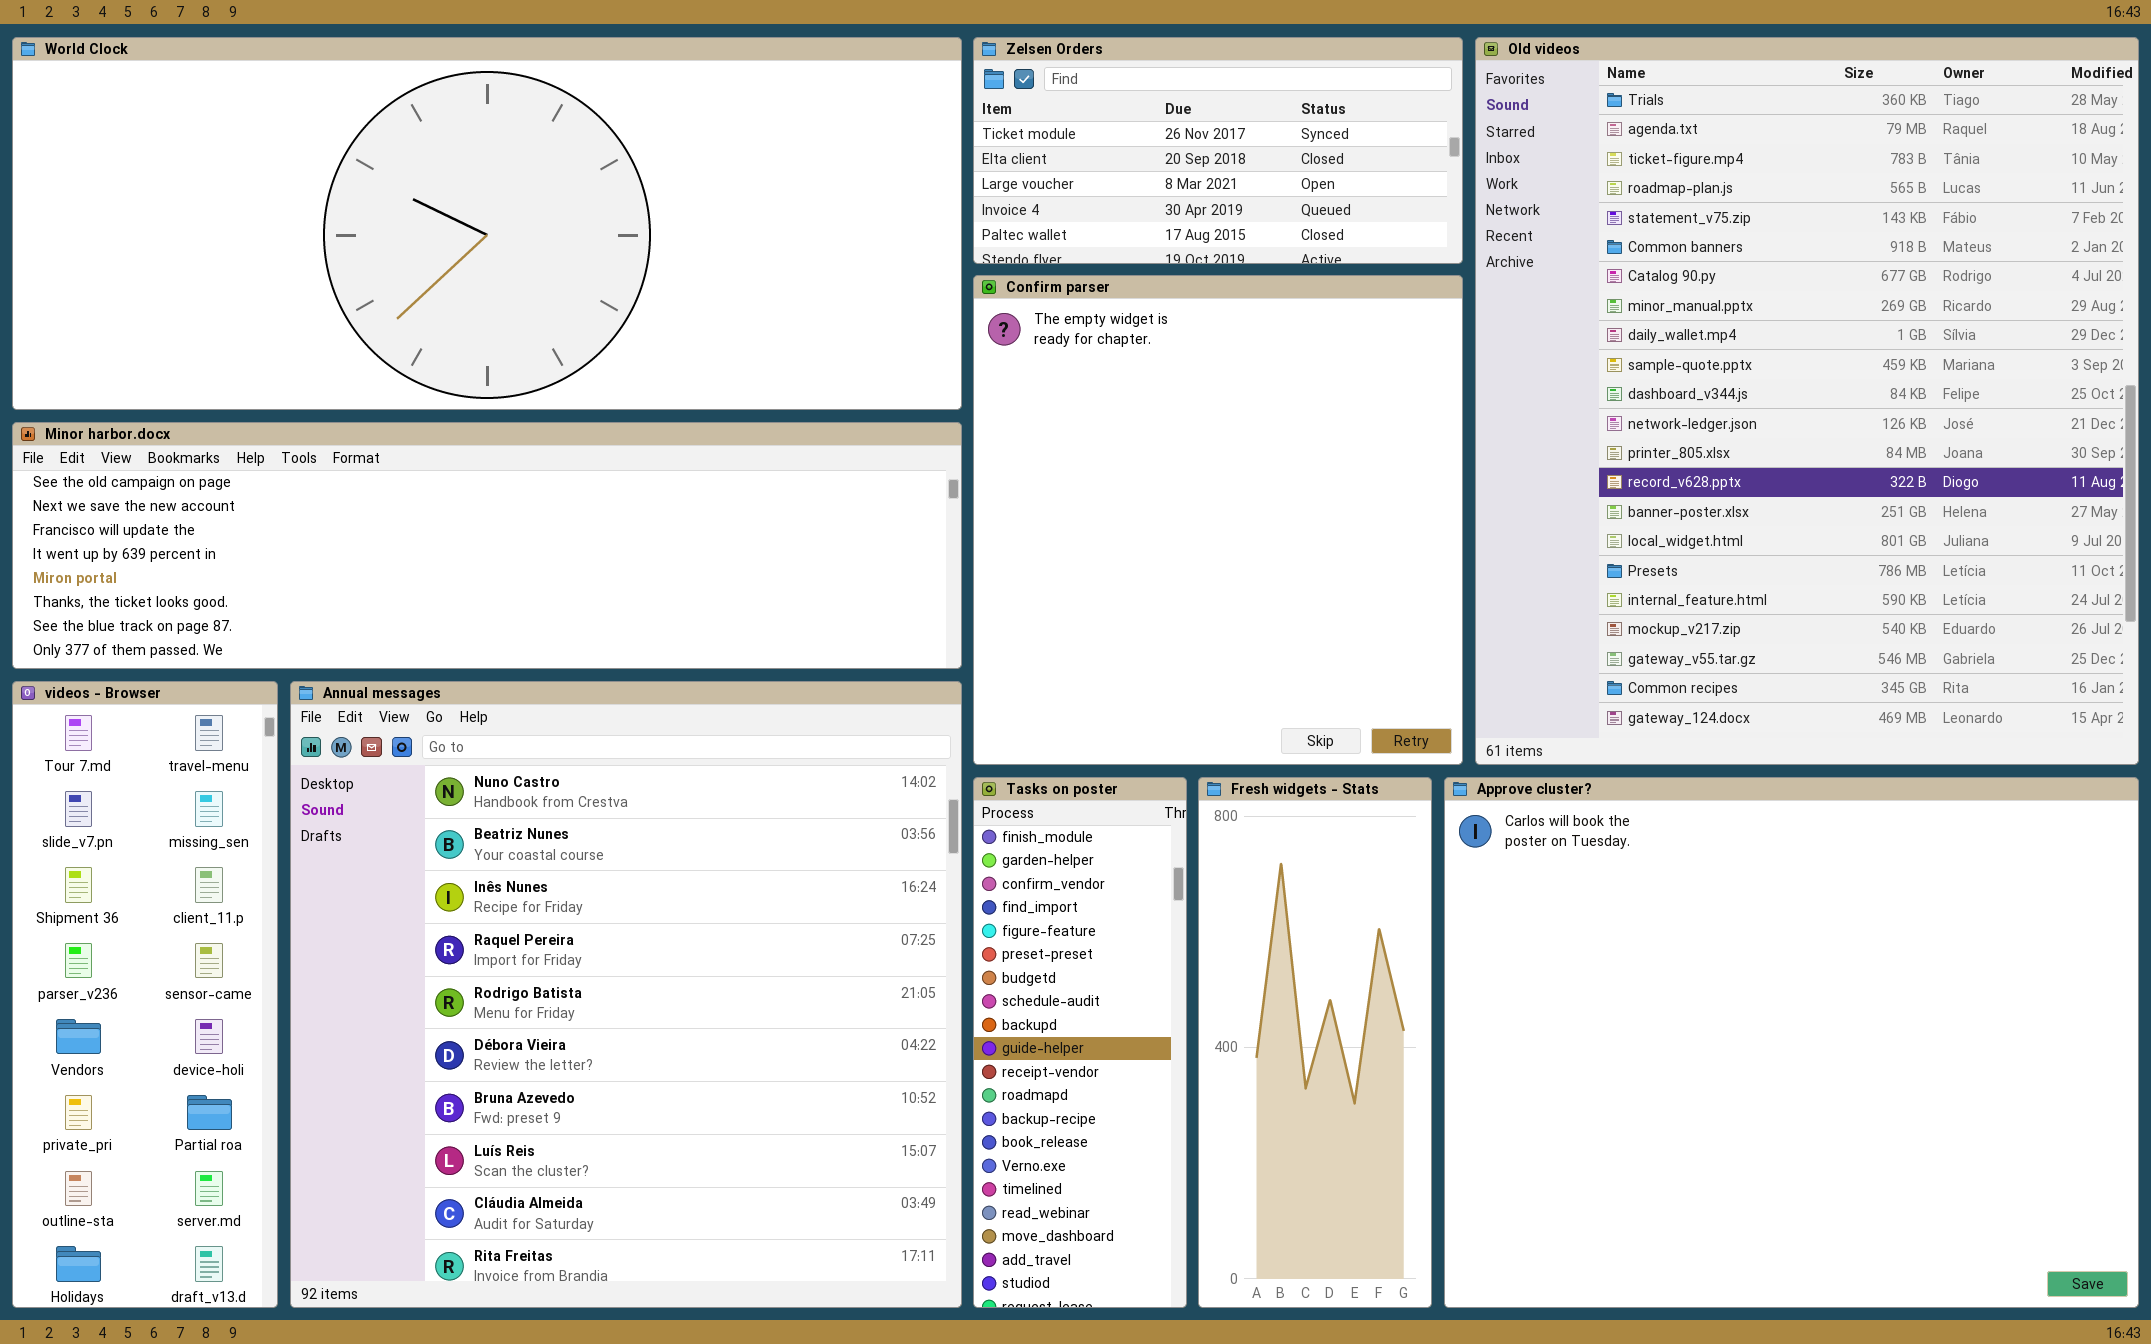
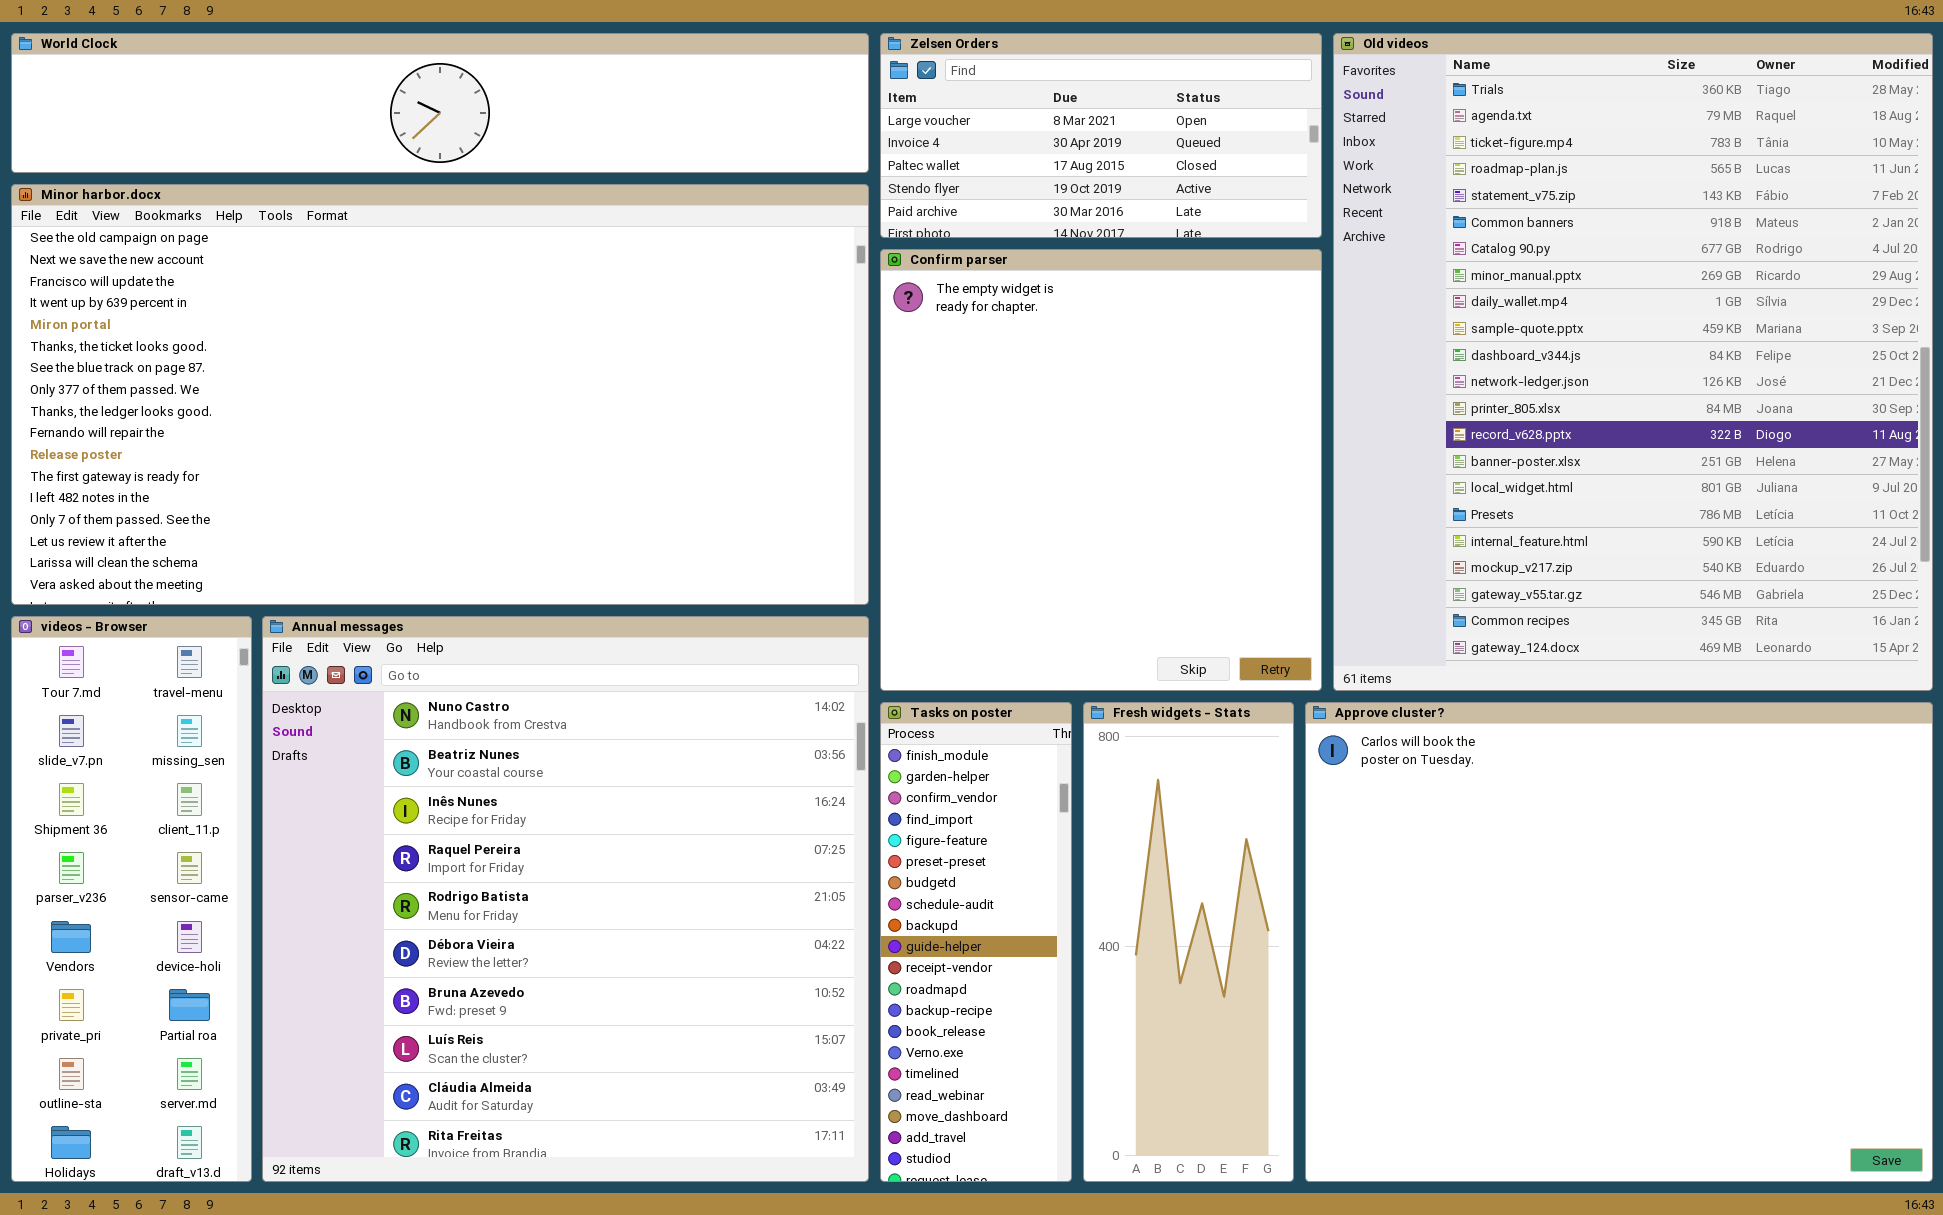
World Clock: [12,37,962,410] -> [11,33,869,173], resized
Zelsen Orders: [973,37,1463,264] -> [880,33,1322,238], scrolled down 2 rows
Minor harbor.docx: [12,422,962,669] -> [11,184,869,605], resized

